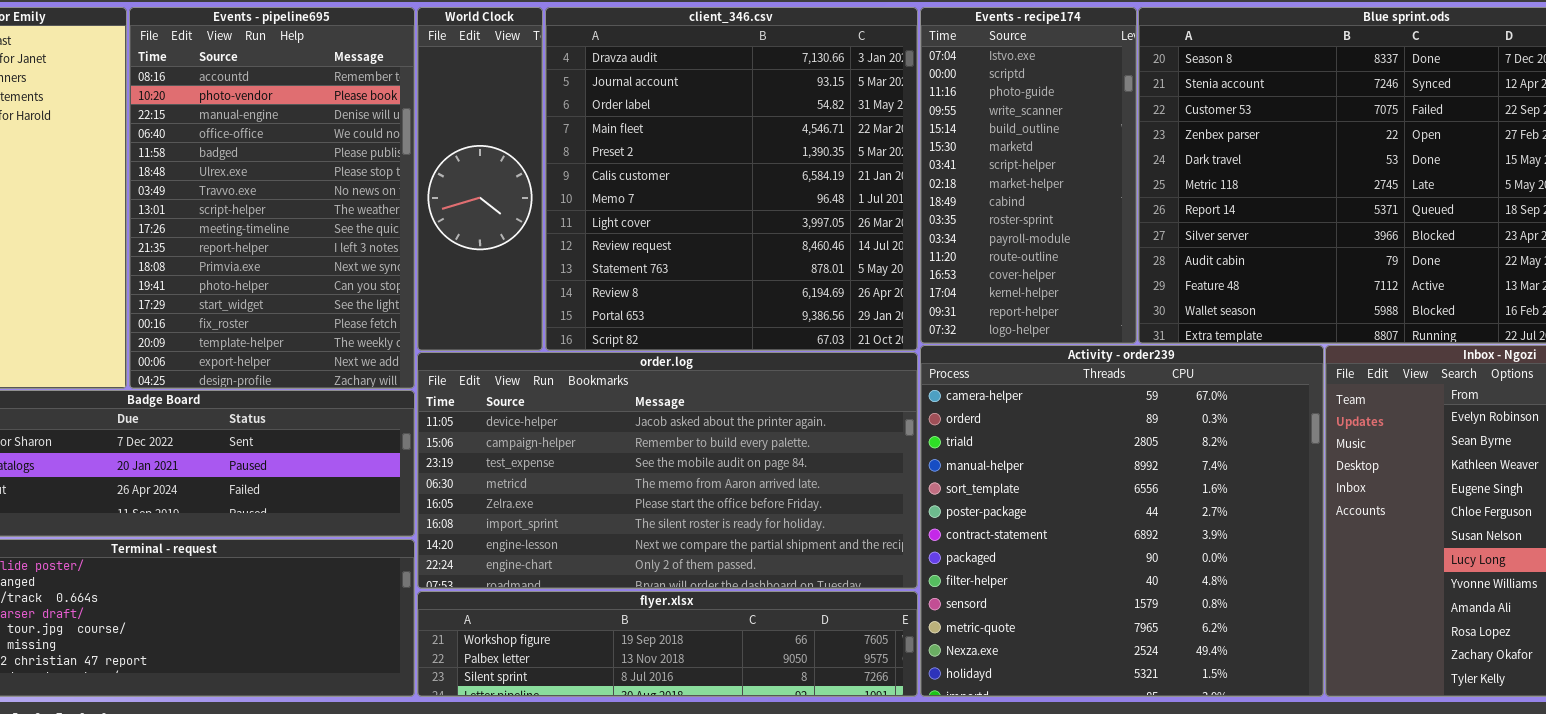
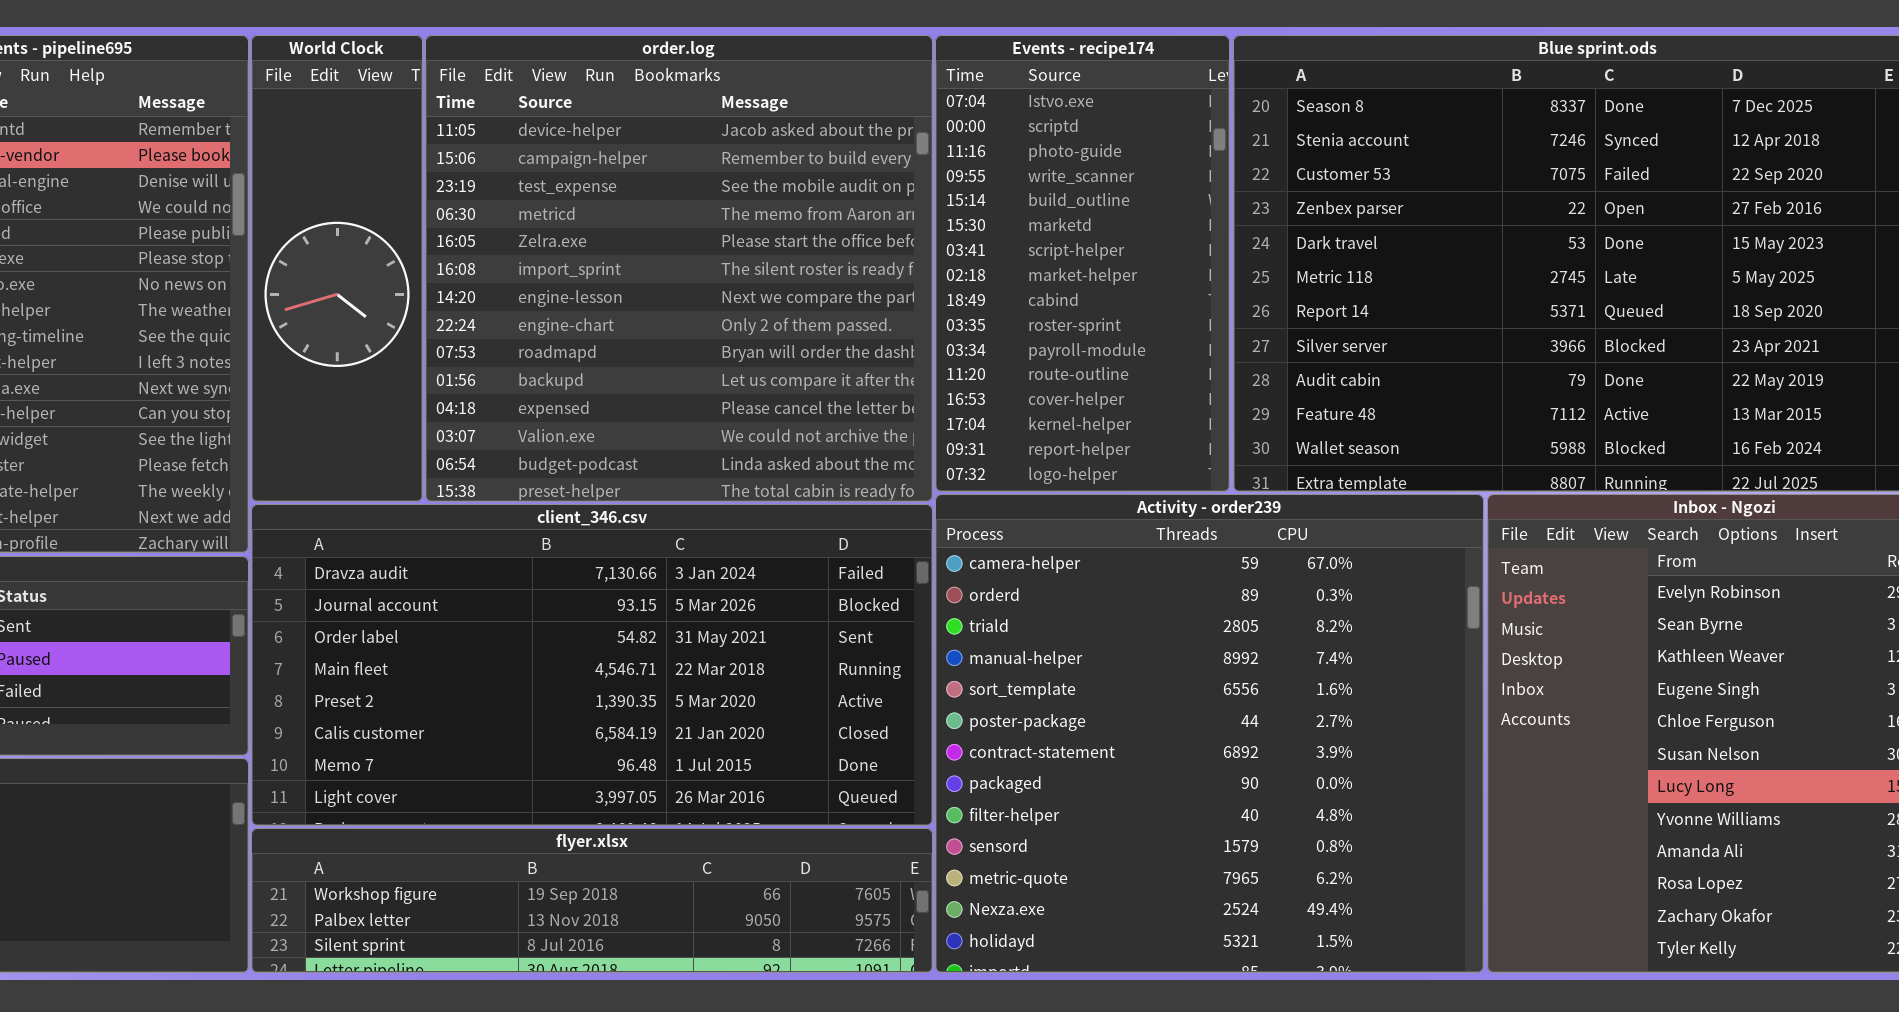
client_346.csv: [545,7,918,351] -> [251,504,933,826], moved, resized
order.log: [417,352,918,589] -> [425,35,933,502], moved, resized

